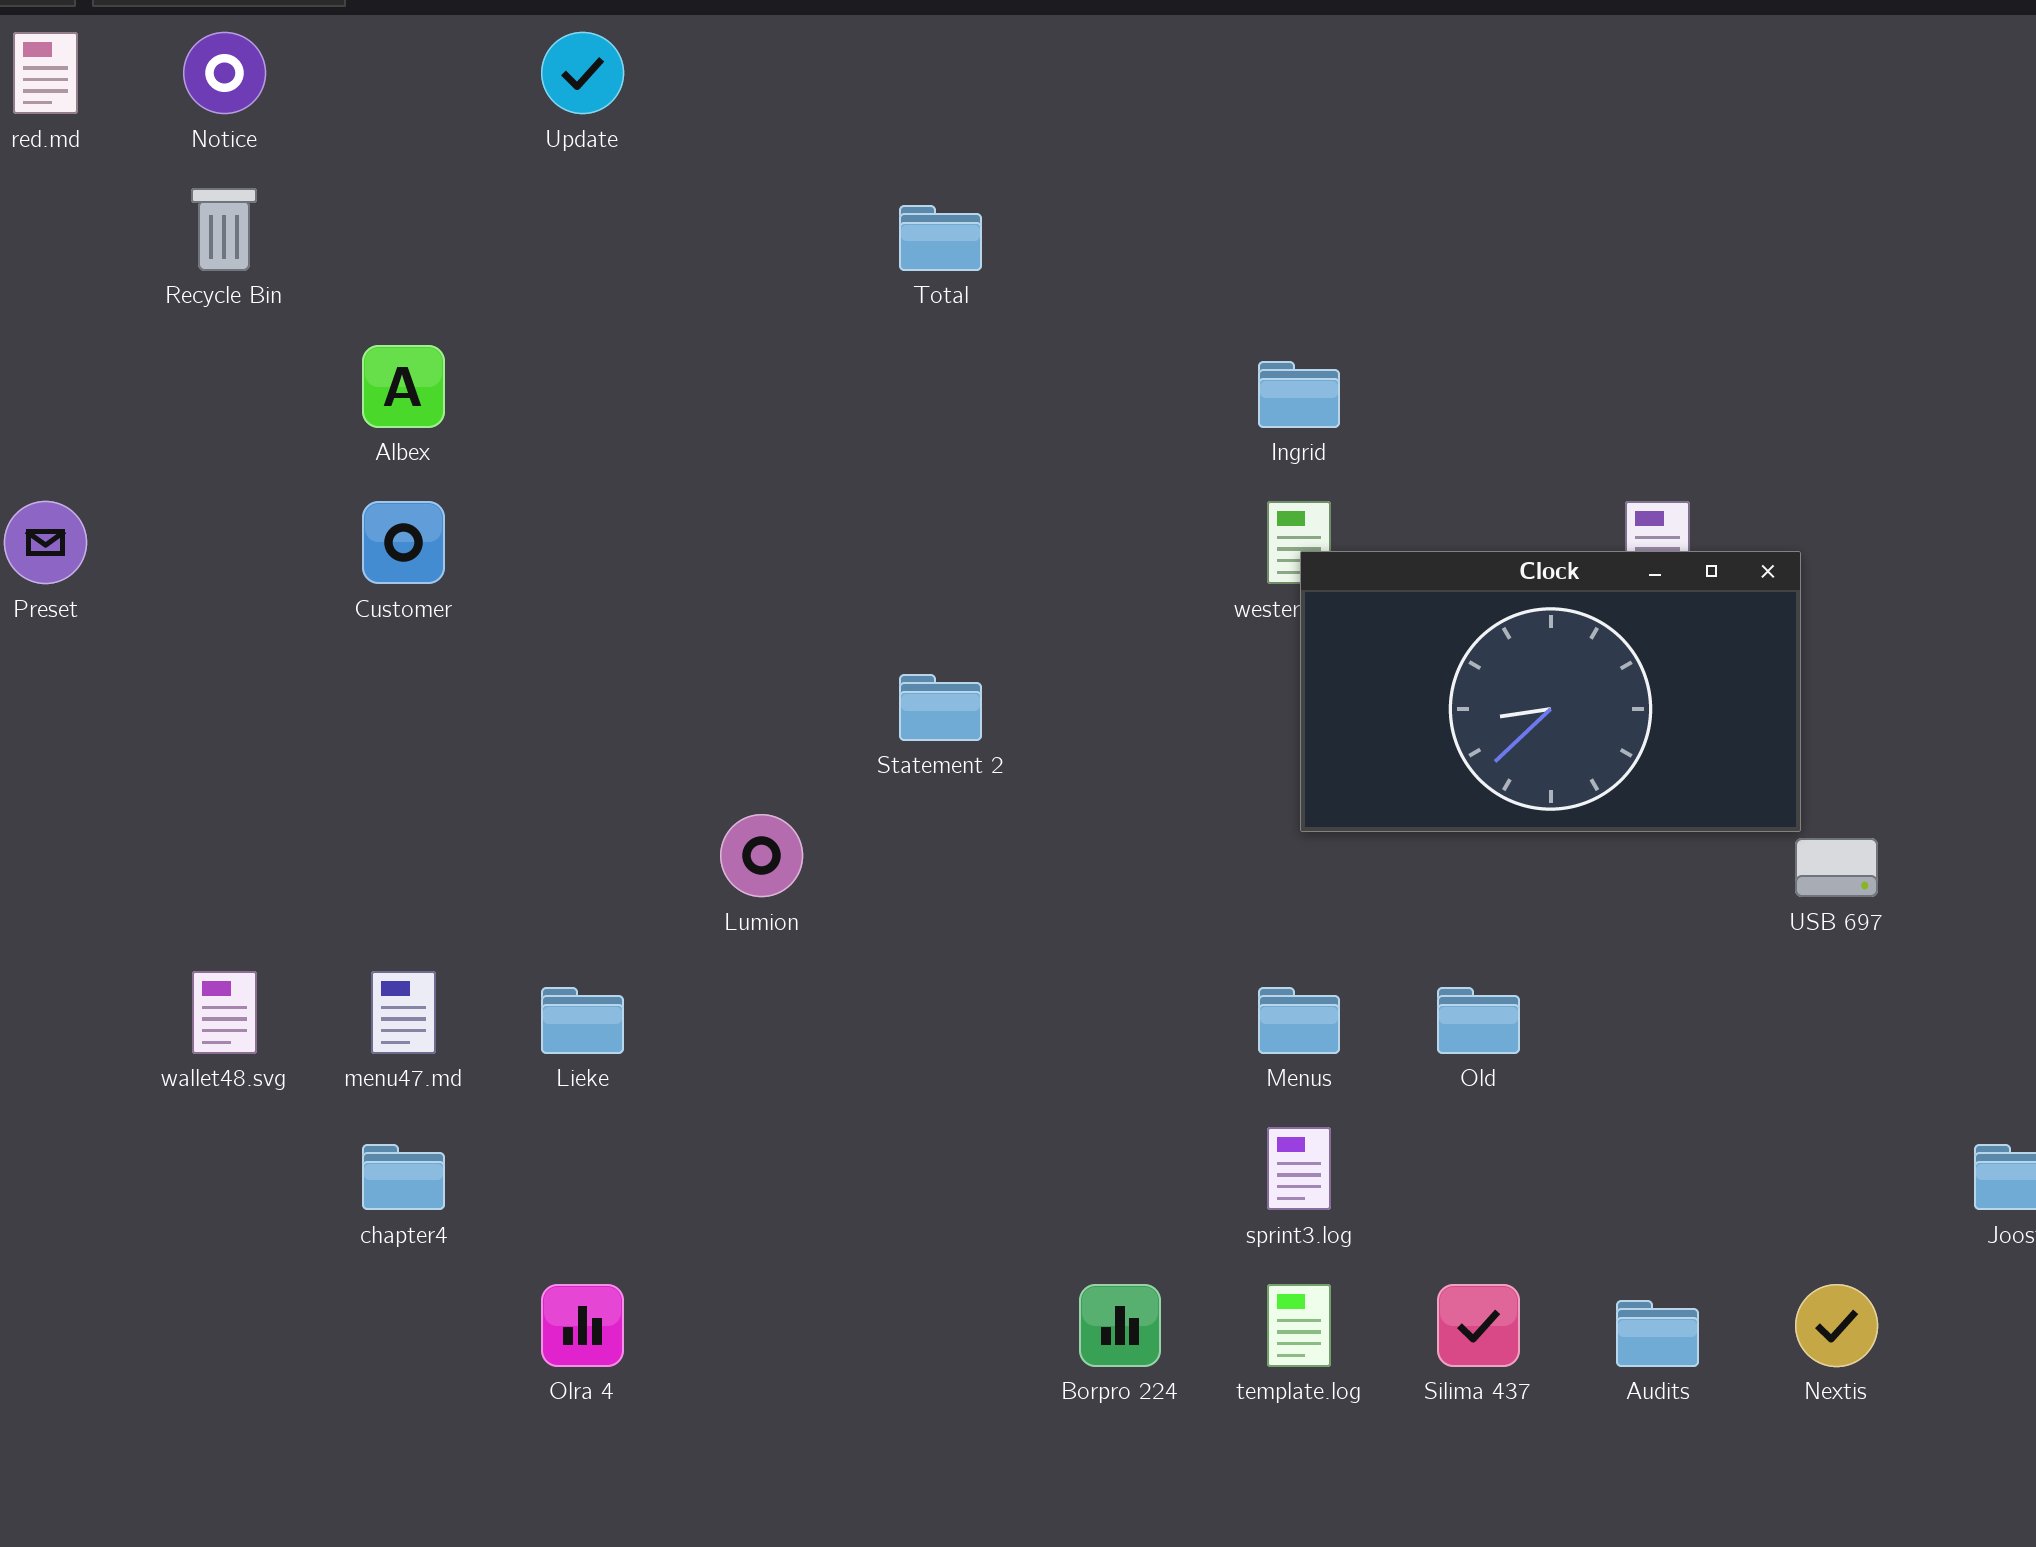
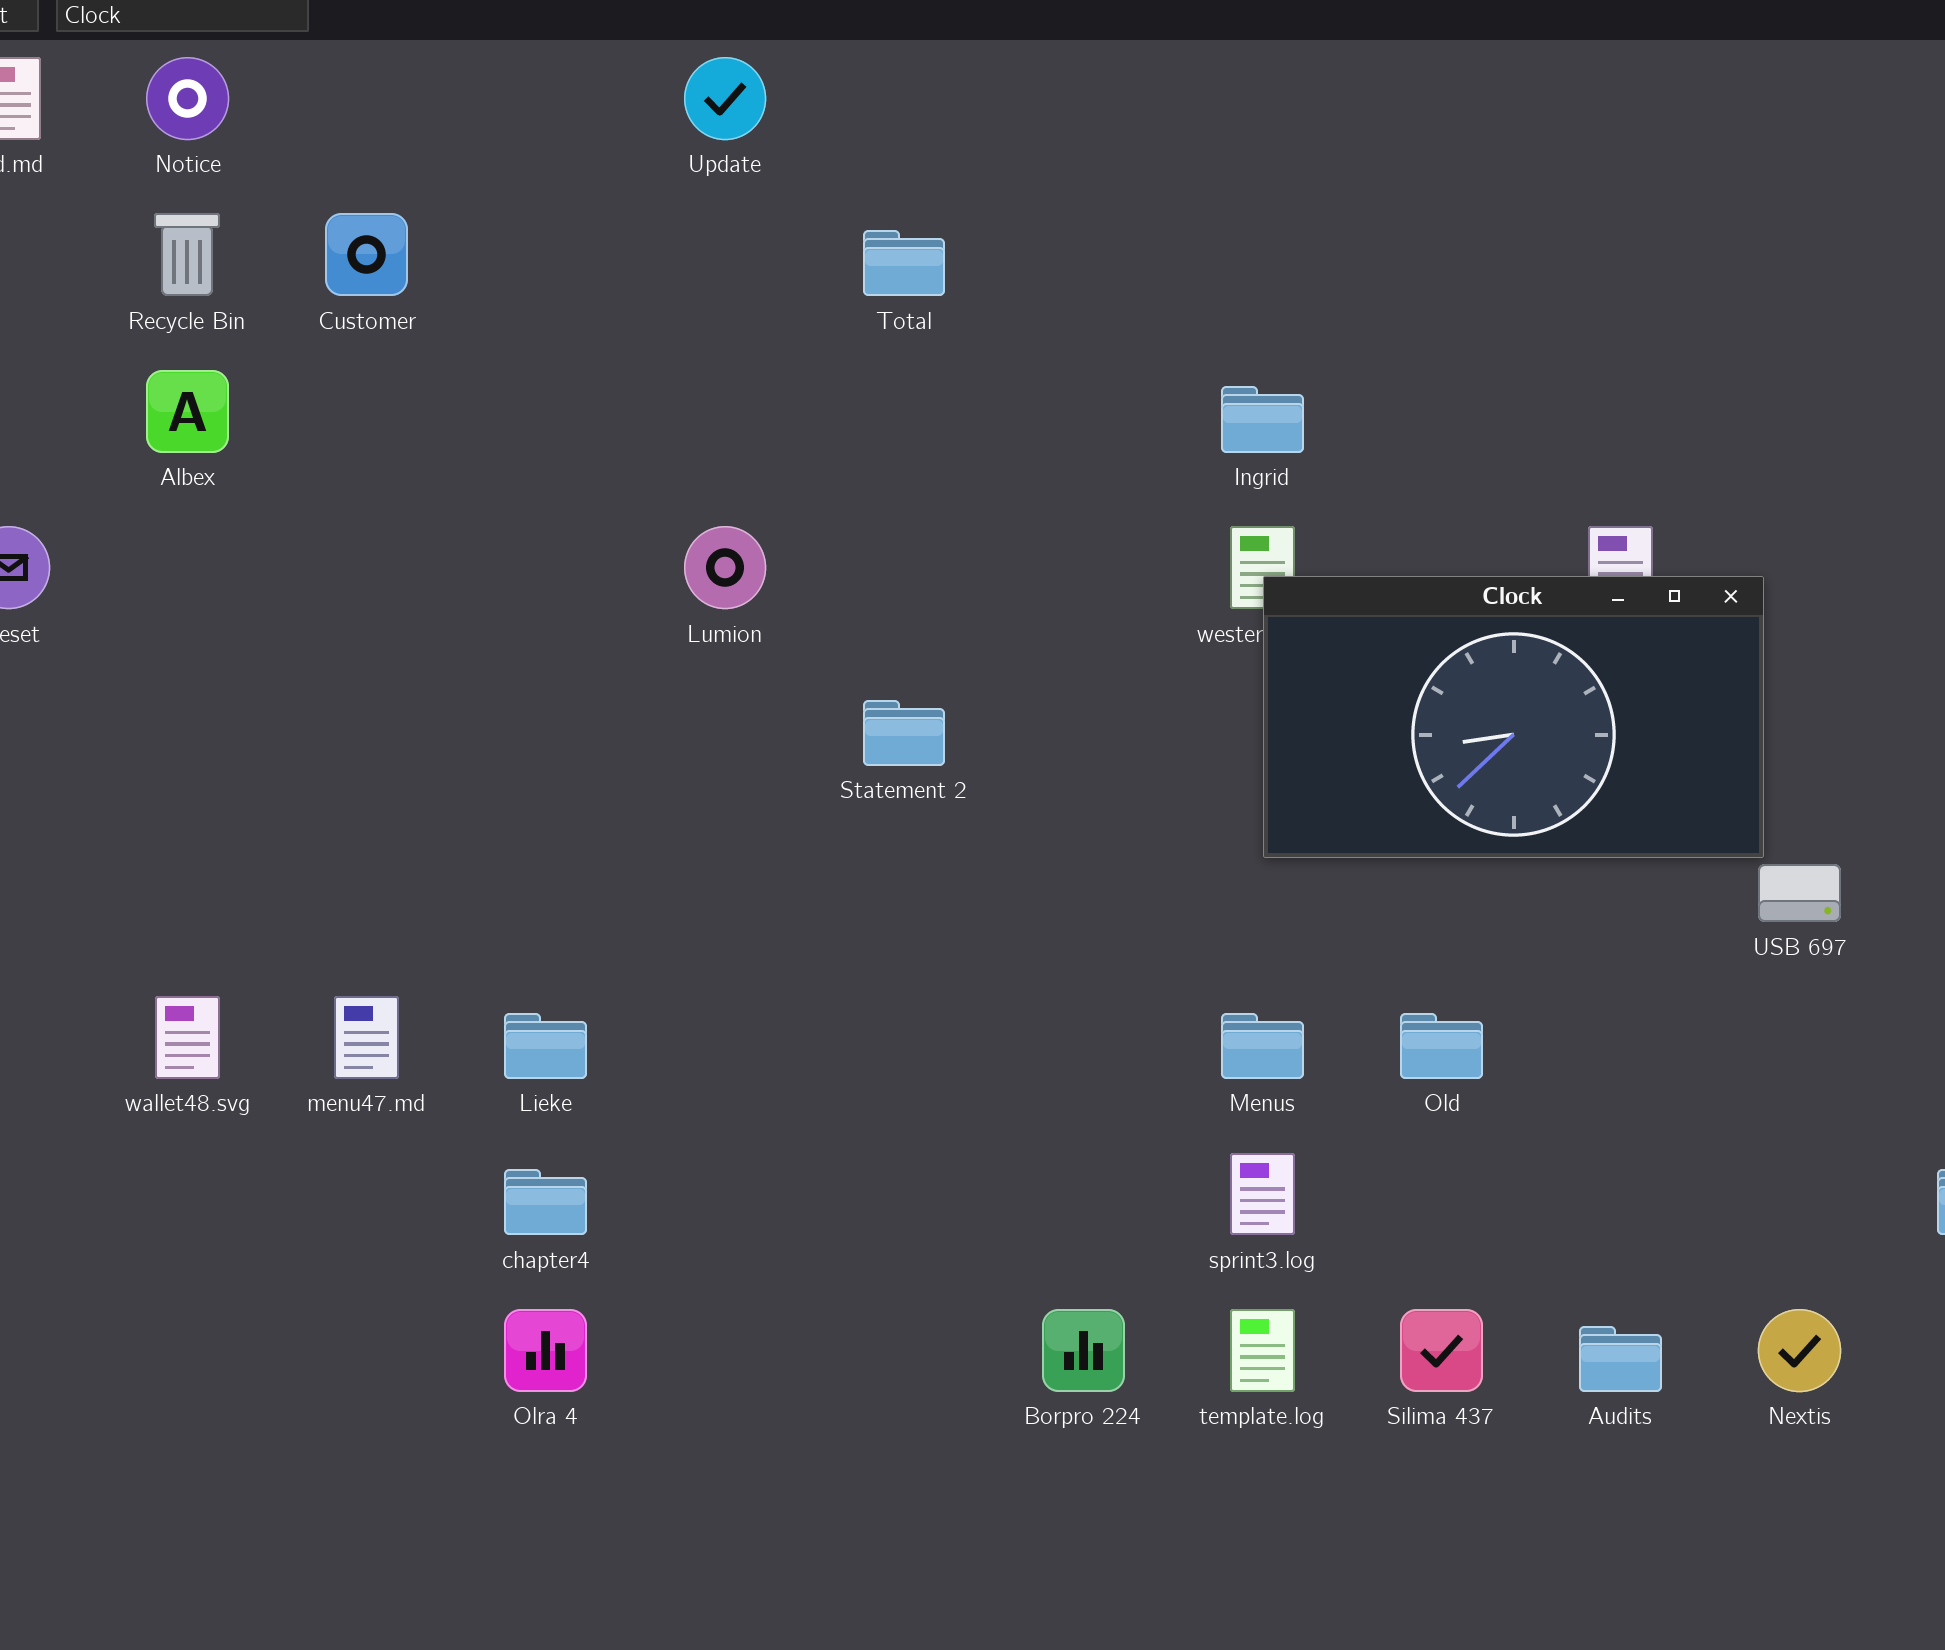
Update: [541,32,624,114] -> [684,57,766,140], moved
Albex: [362,345,445,428] -> [146,370,229,453], moved
Customer: [362,501,445,584] -> [325,213,408,296], moved
Lumion: [720,814,803,897] -> [684,526,766,609], moved
chapter4: [362,1144,445,1210] -> [504,1169,587,1235], moved

